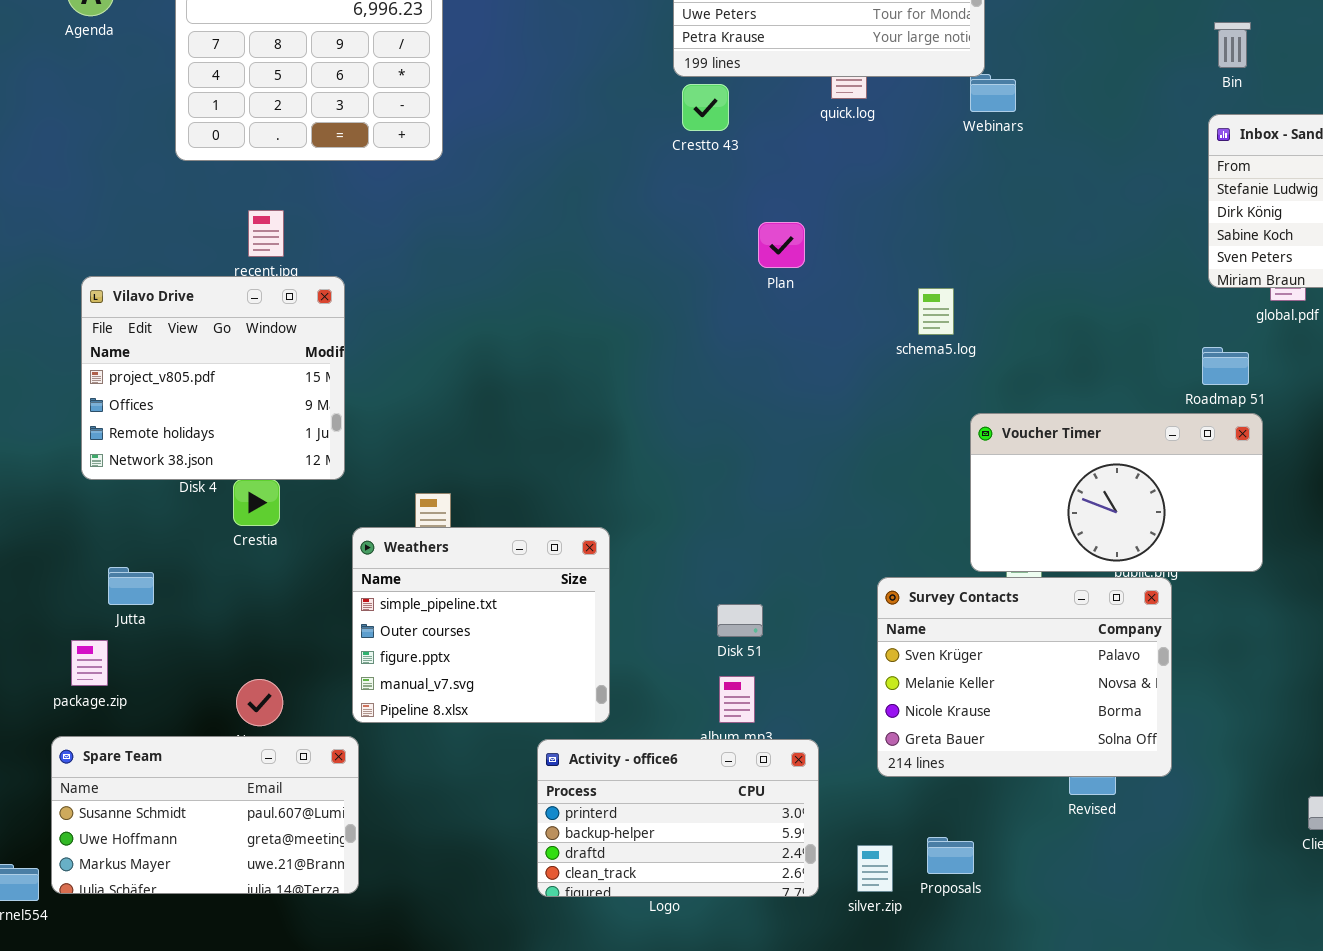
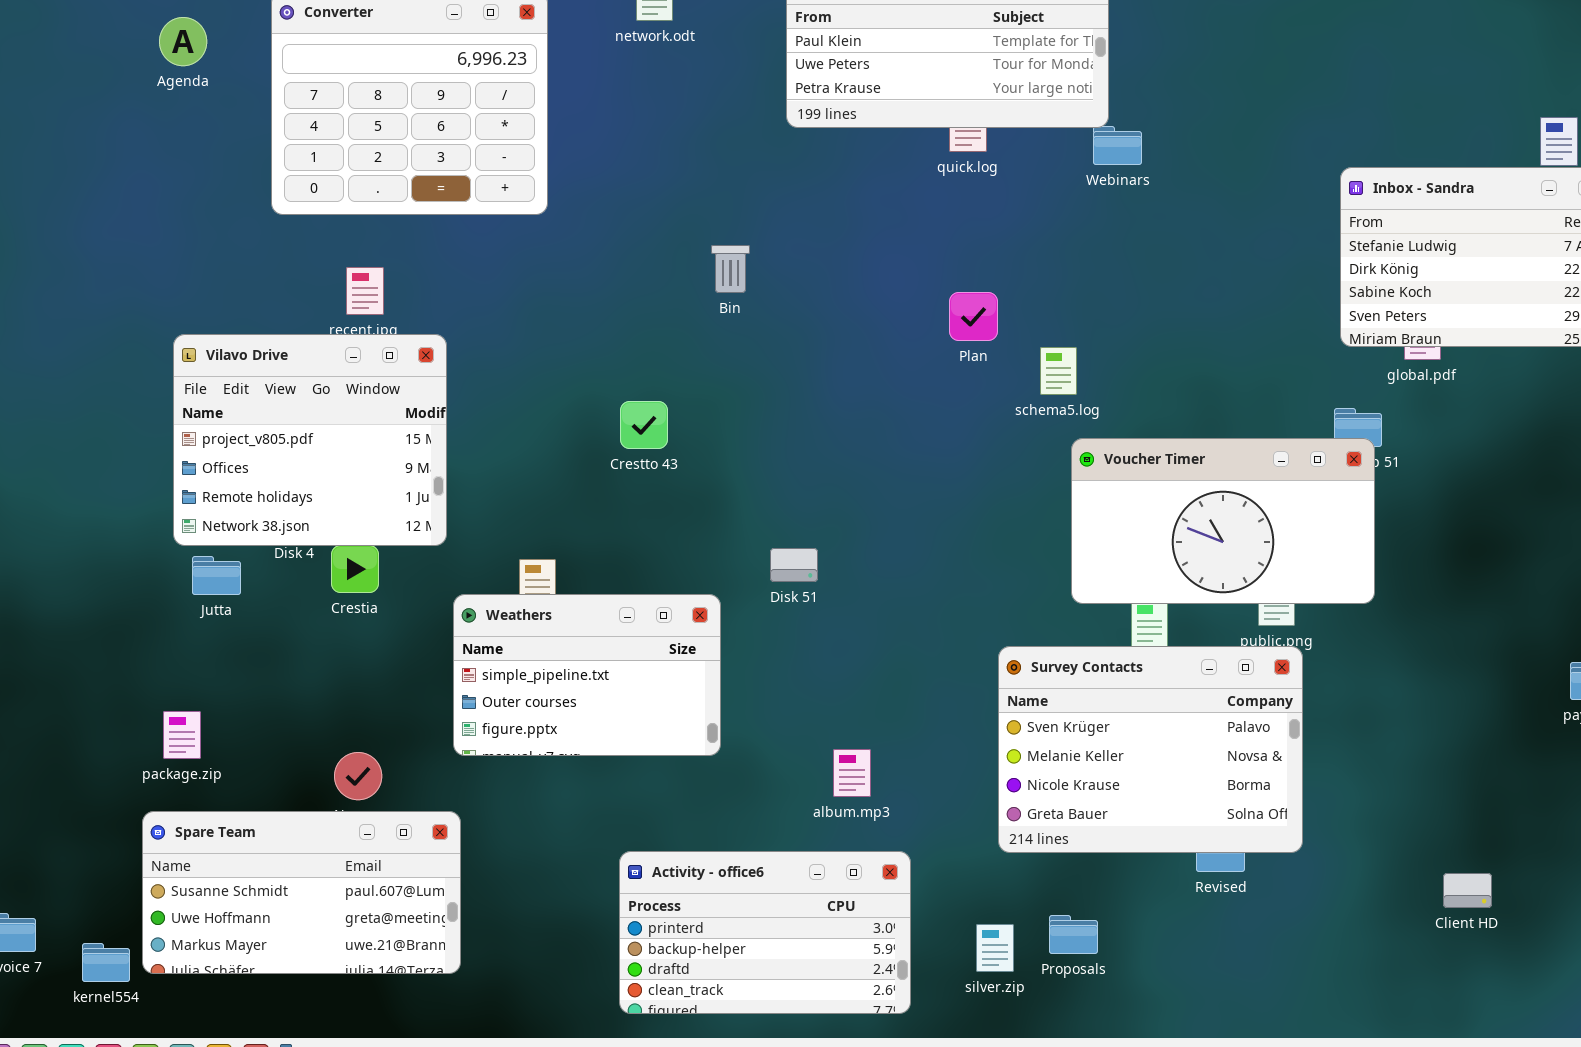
Bin: [1214,22,1251,68] -> [711,245,750,293], moved
Crestto 43: [682,84,729,131] -> [620,401,668,449], moved
Plan: [758,222,805,268] -> [949,292,998,341], moved
Voucher Timer: [970,413,1263,572] -> [1071,438,1375,604], moved
Weathers: [352,527,610,723] -> [453,594,721,756], resized
Jutta: [108,567,154,605] -> [192,556,241,595], moved
Disk 51: [717,604,763,637] -> [770,548,818,582], moved
Activity - office6: [537,739,819,897] -> [619,851,911,1014], moved

